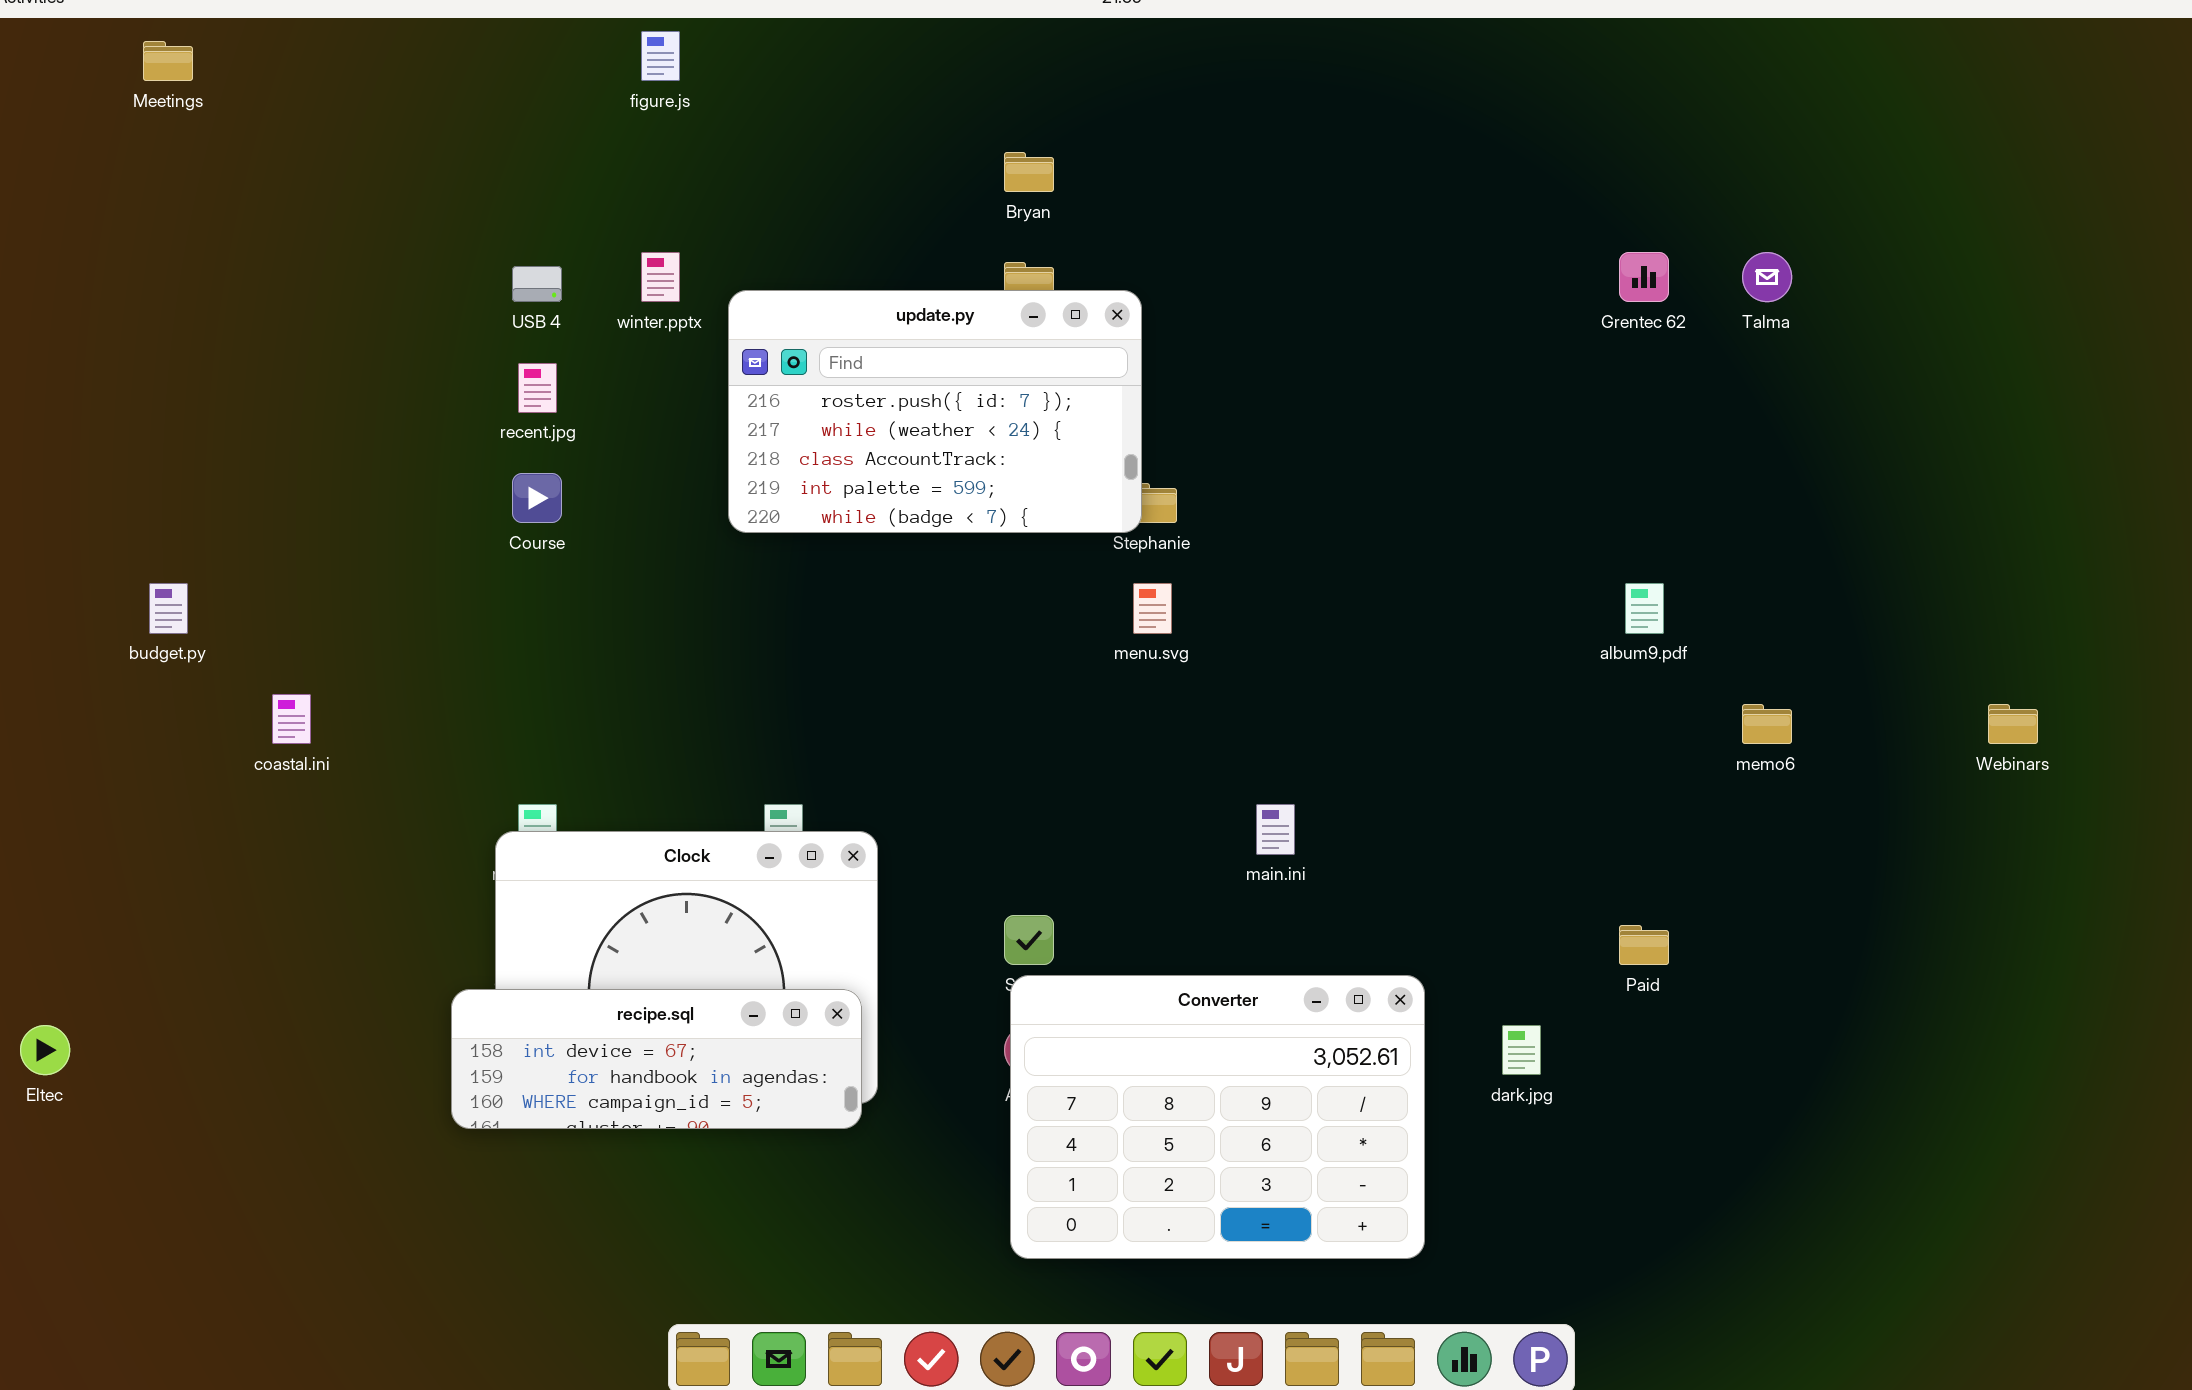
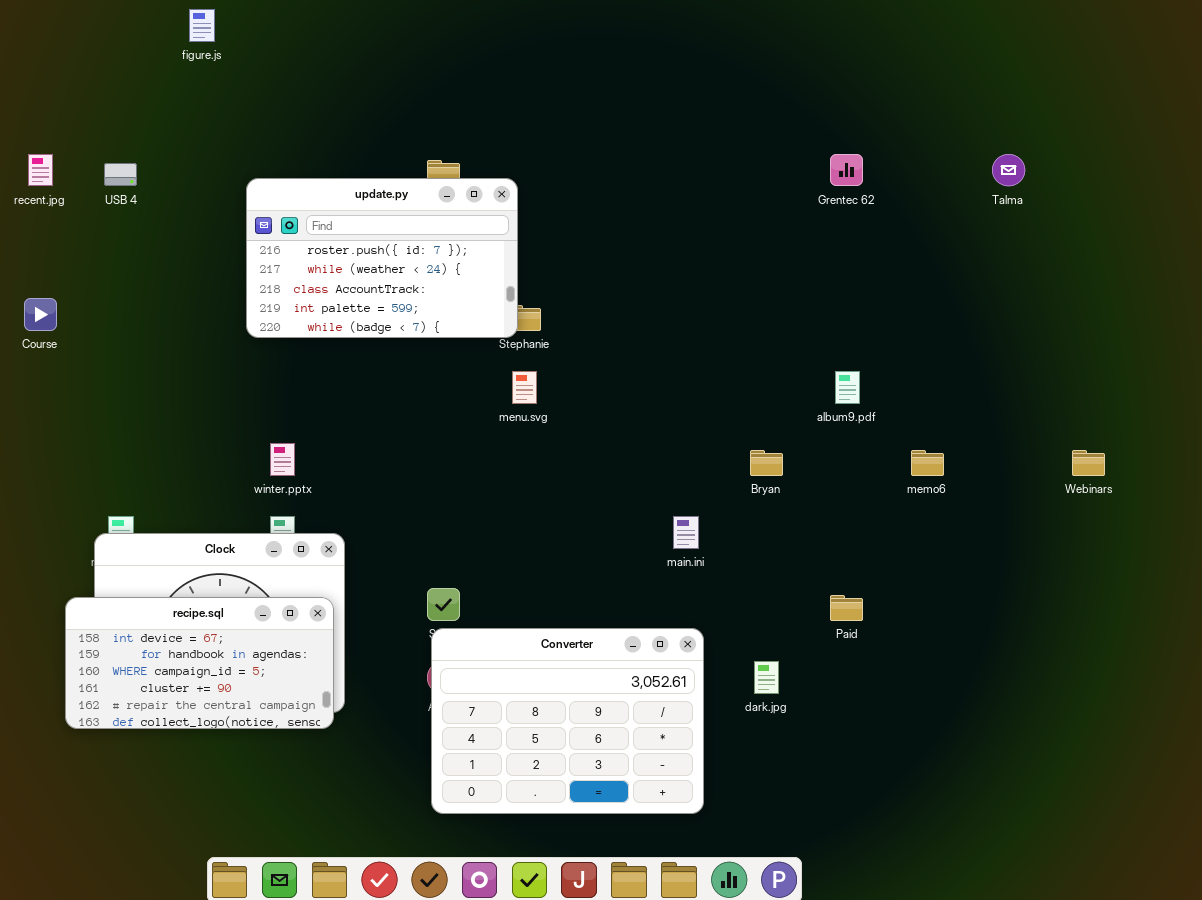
Bryan: [1004,152,1054,192] -> [750,450,783,476], moved
winter.pptx: [641,252,680,302] -> [270,443,295,476], moved
Talma: [1742,252,1792,302] -> [992,154,1025,186], moved
recent.jpg: [518,363,557,413] -> [28,154,53,186], moved
Course: [512,473,562,523] -> [24,298,57,331], moved
main.ini: [1256,804,1295,855] -> [673,516,699,549], moved
recipe.sql: [451,989,862,1129] -> [65,597,334,729], resized

